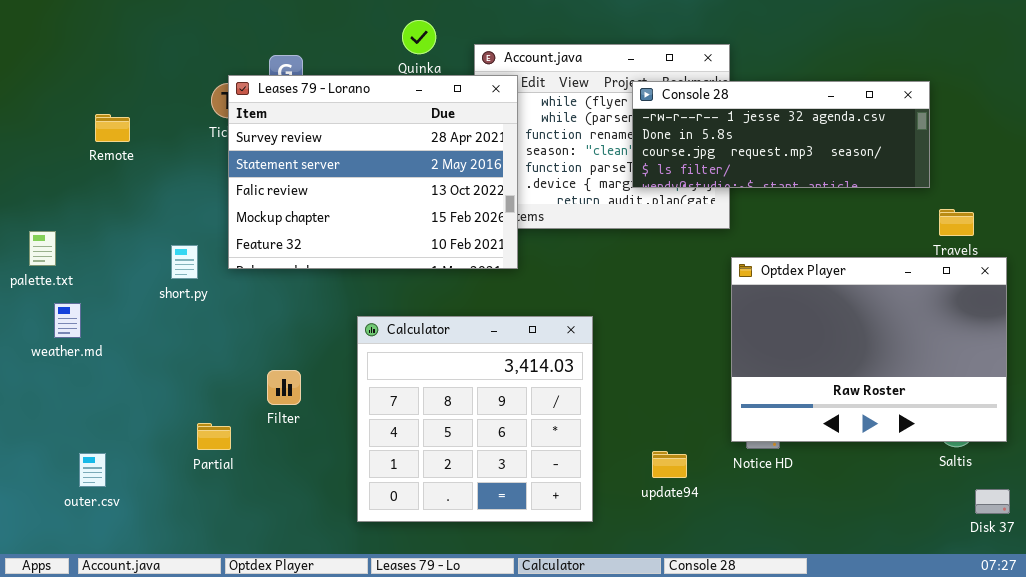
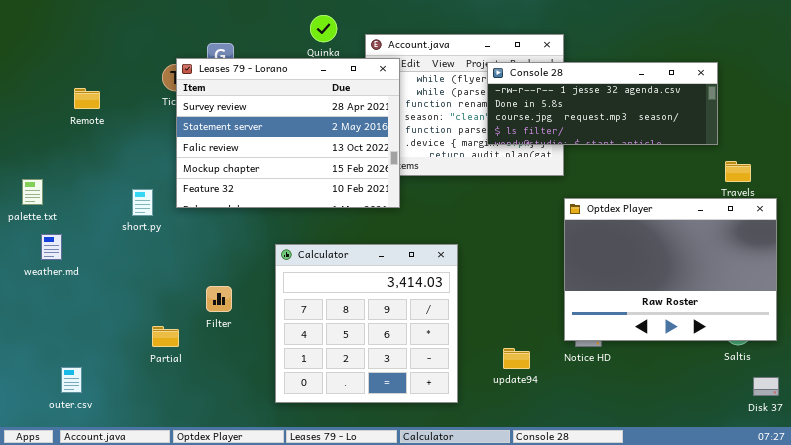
outer.csv: [79,453,106,487] -> [61,367,82,393], moved

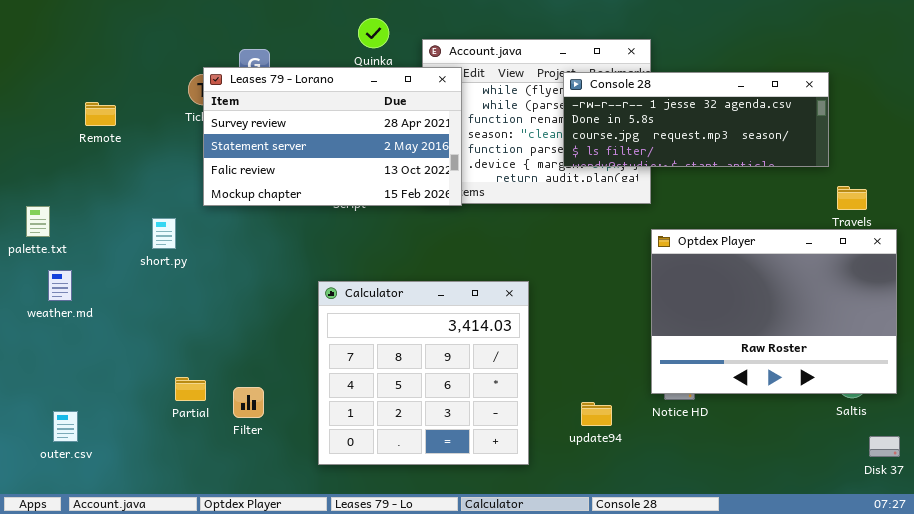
Leases 79 - Lorano: [176,58,400,208] -> [203,67,462,206], resized
Filter: [206,286,232,312] -> [233,387,264,418], moved
outer.csv: [61,367,82,393] -> [53,411,78,442], moved

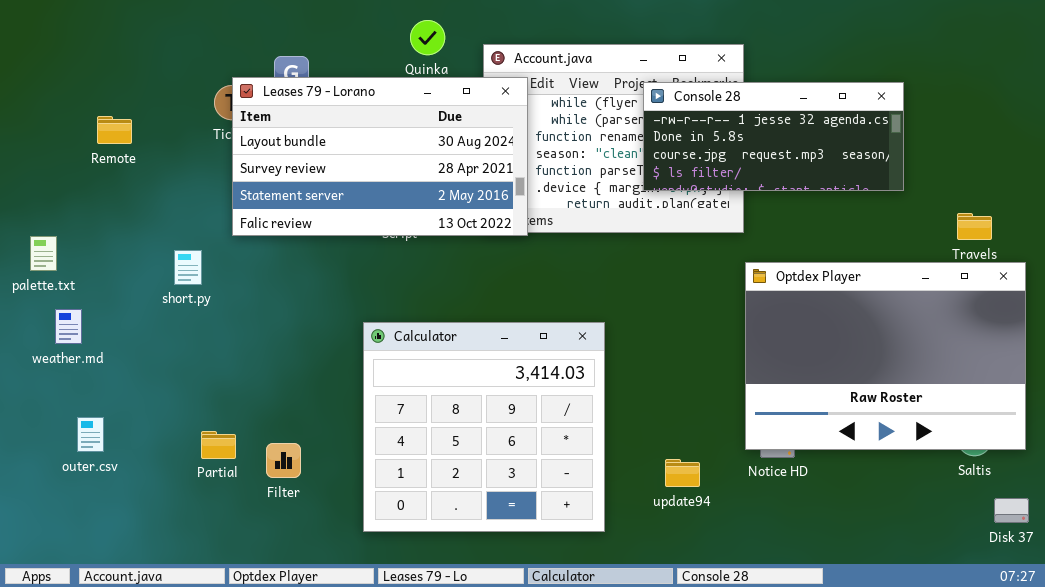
Leases 79 - Lorano: [203,67,462,206] -> [232,77,528,236], scrolled up 1 row
Console 28: [563,72,829,167] -> [643,82,904,191], resized
outer.csv: [53,411,78,442] -> [77,417,104,452], moved

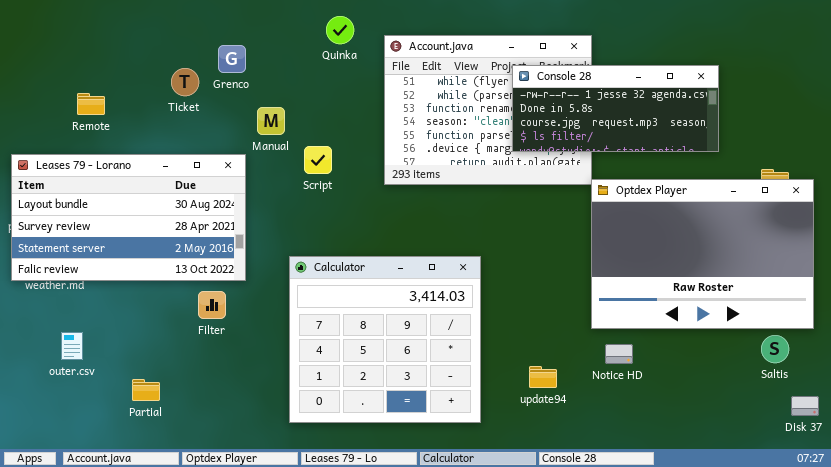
Leases 79 - Lorano: [232,77,528,236] -> [11,154,246,281], moved
Optdex Player: [745,262,1026,450] -> [591,179,814,329], moved
Partial: [201,431,236,459] -> [132,379,160,401], moved
Filter: [266,443,301,478] -> [198,291,226,319], moved

